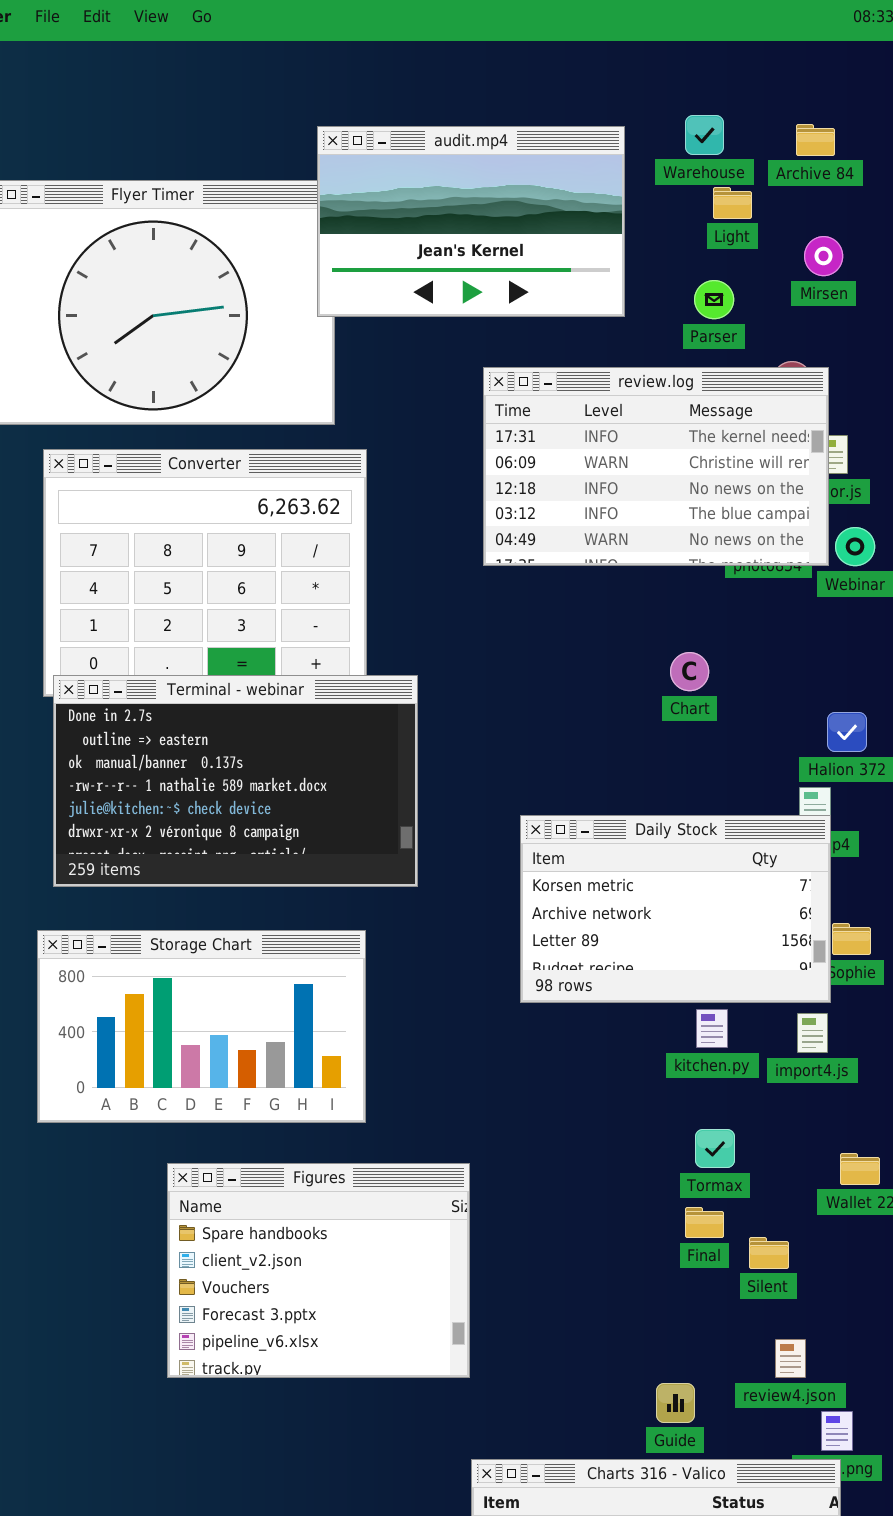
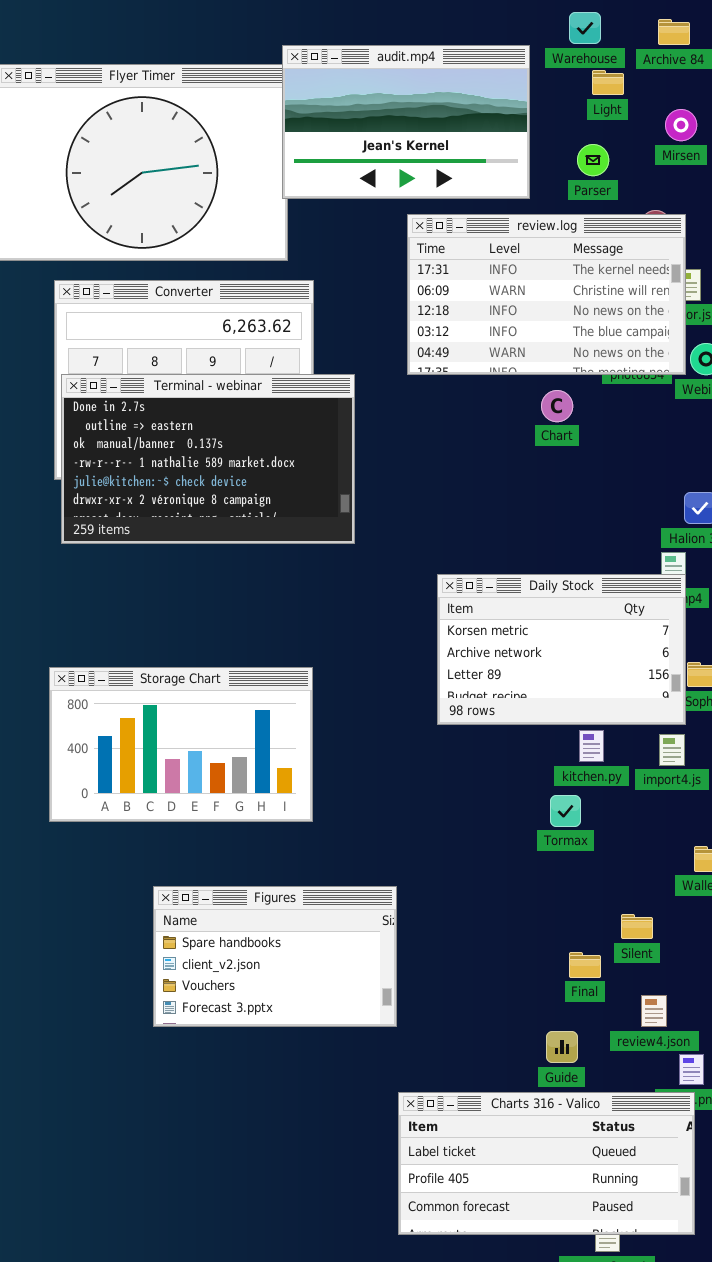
audit.mp4: [317,126,625,317] -> [282,45,530,199], moved
Chart: [670,652,709,691] -> [541,390,573,422], moved
Terminal - webinar: [53,675,418,887] -> [61,374,355,544], moved
Tormax: [695,1129,735,1168] -> [550,795,581,827], moved
Figures: [167,1163,470,1378] -> [153,886,397,1027], resized
Final: [685,1207,724,1238] -> [569,952,601,978], moved

